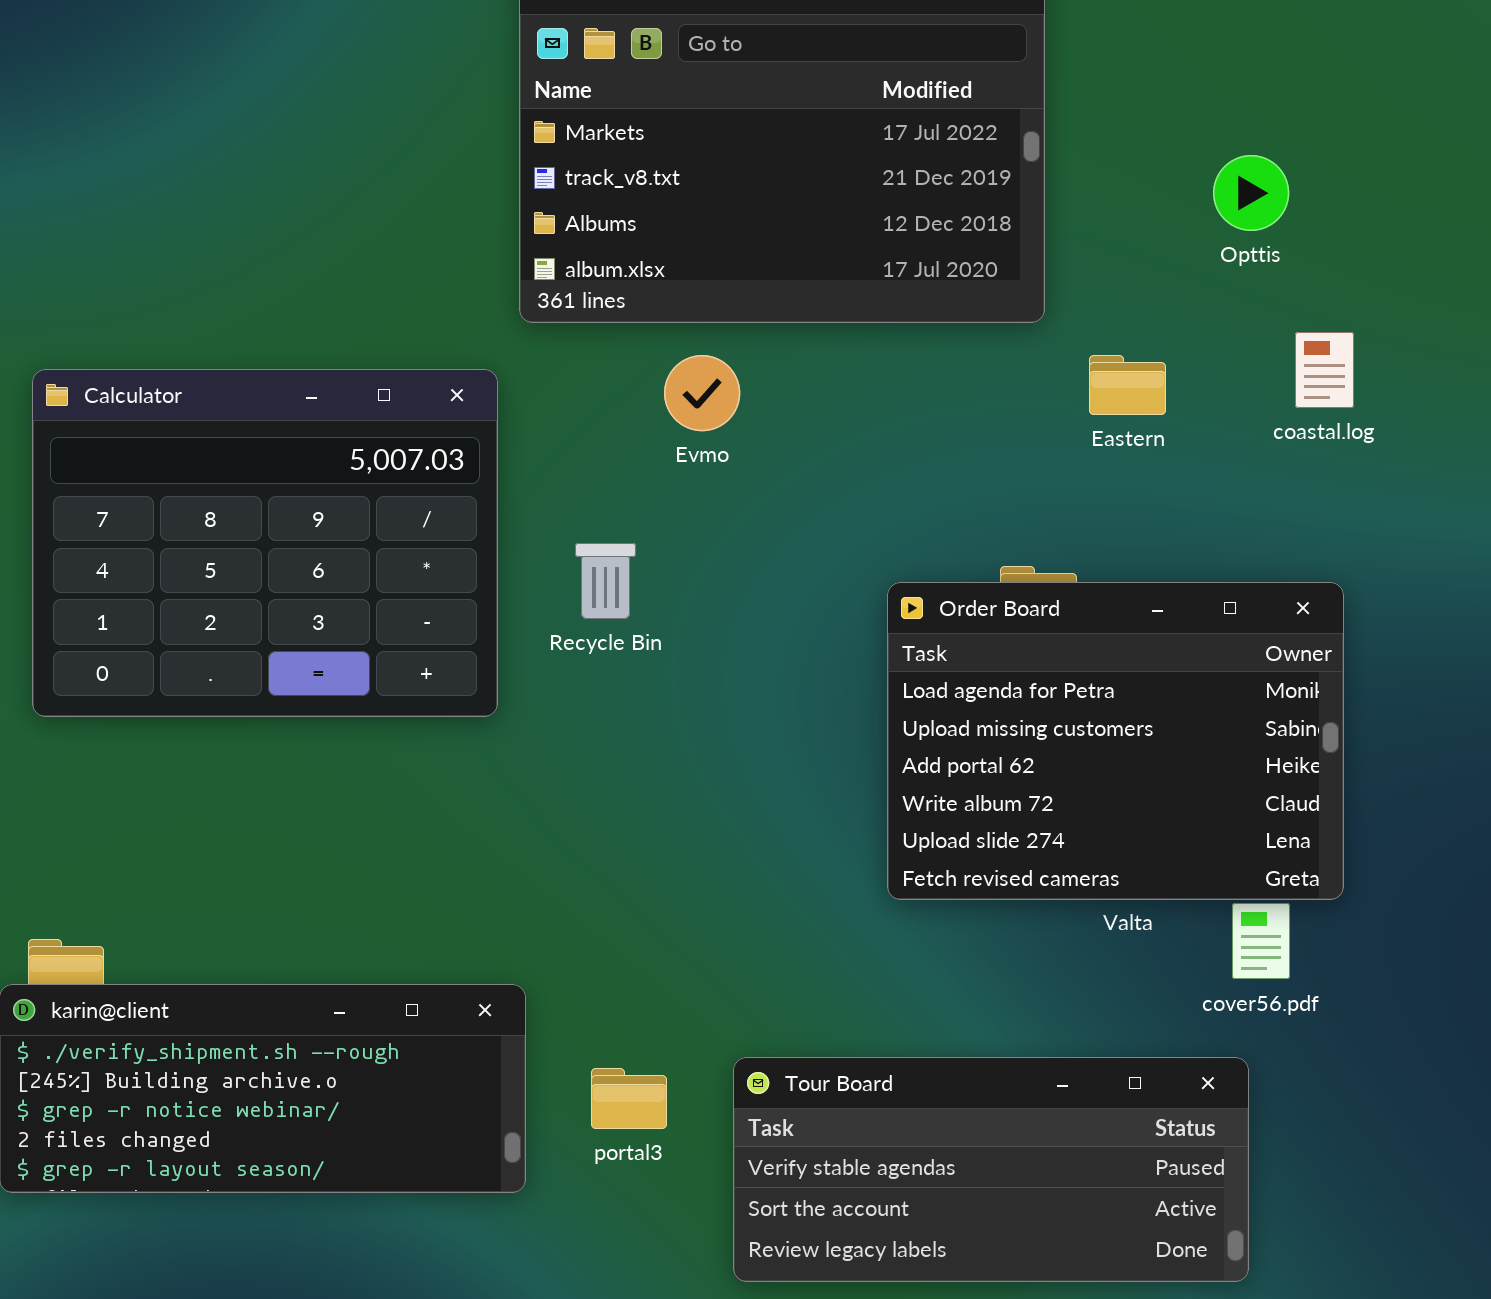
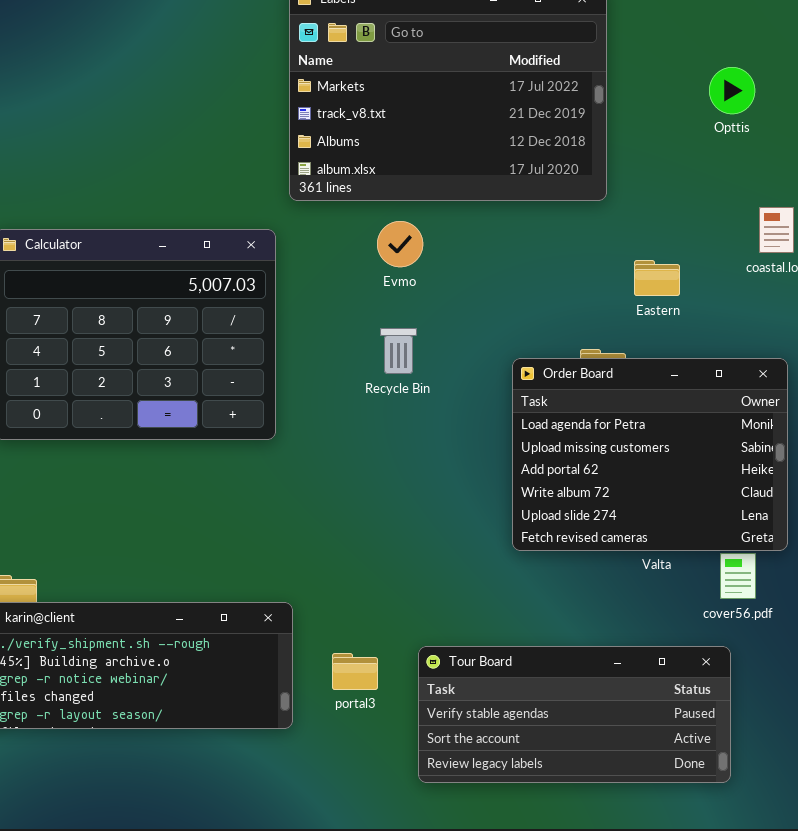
Opttis: [1213,155,1289,231] -> [709,67,755,114], moved
Eastern: [1089,355,1166,415] -> [634,260,680,296], moved
Recycle Bin: [575,543,636,619] -> [380,328,417,374], moved

